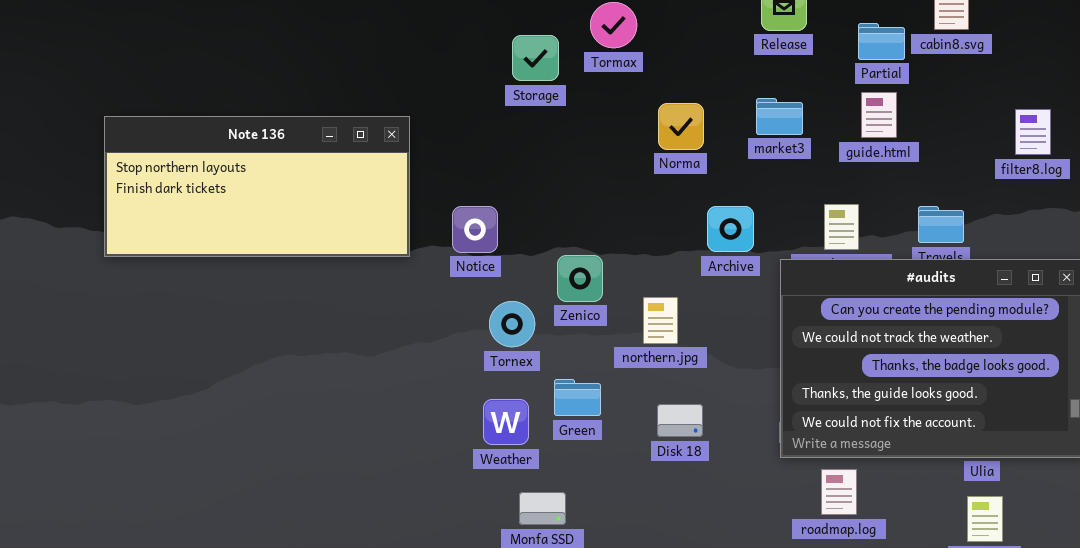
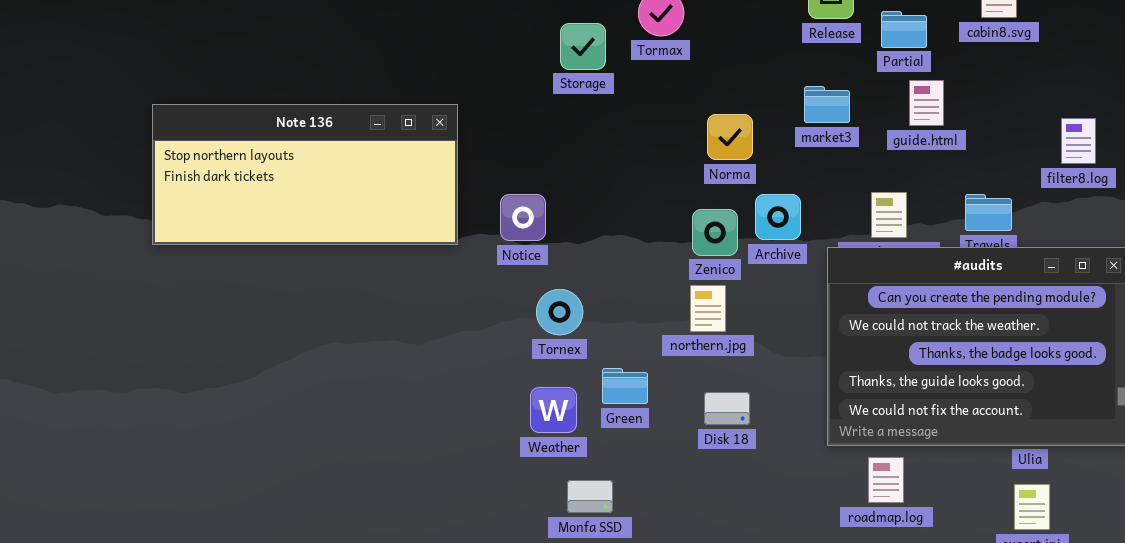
Partial: [858,23,905,60] -> [881,11,927,48], moved
Norma: [658,103,704,150] -> [707,114,753,160], moved
filter8.log: [1015,109,1051,155] -> [1061,118,1096,164], moved
Zenico: [557,255,603,302] -> [692,209,738,256], moved

